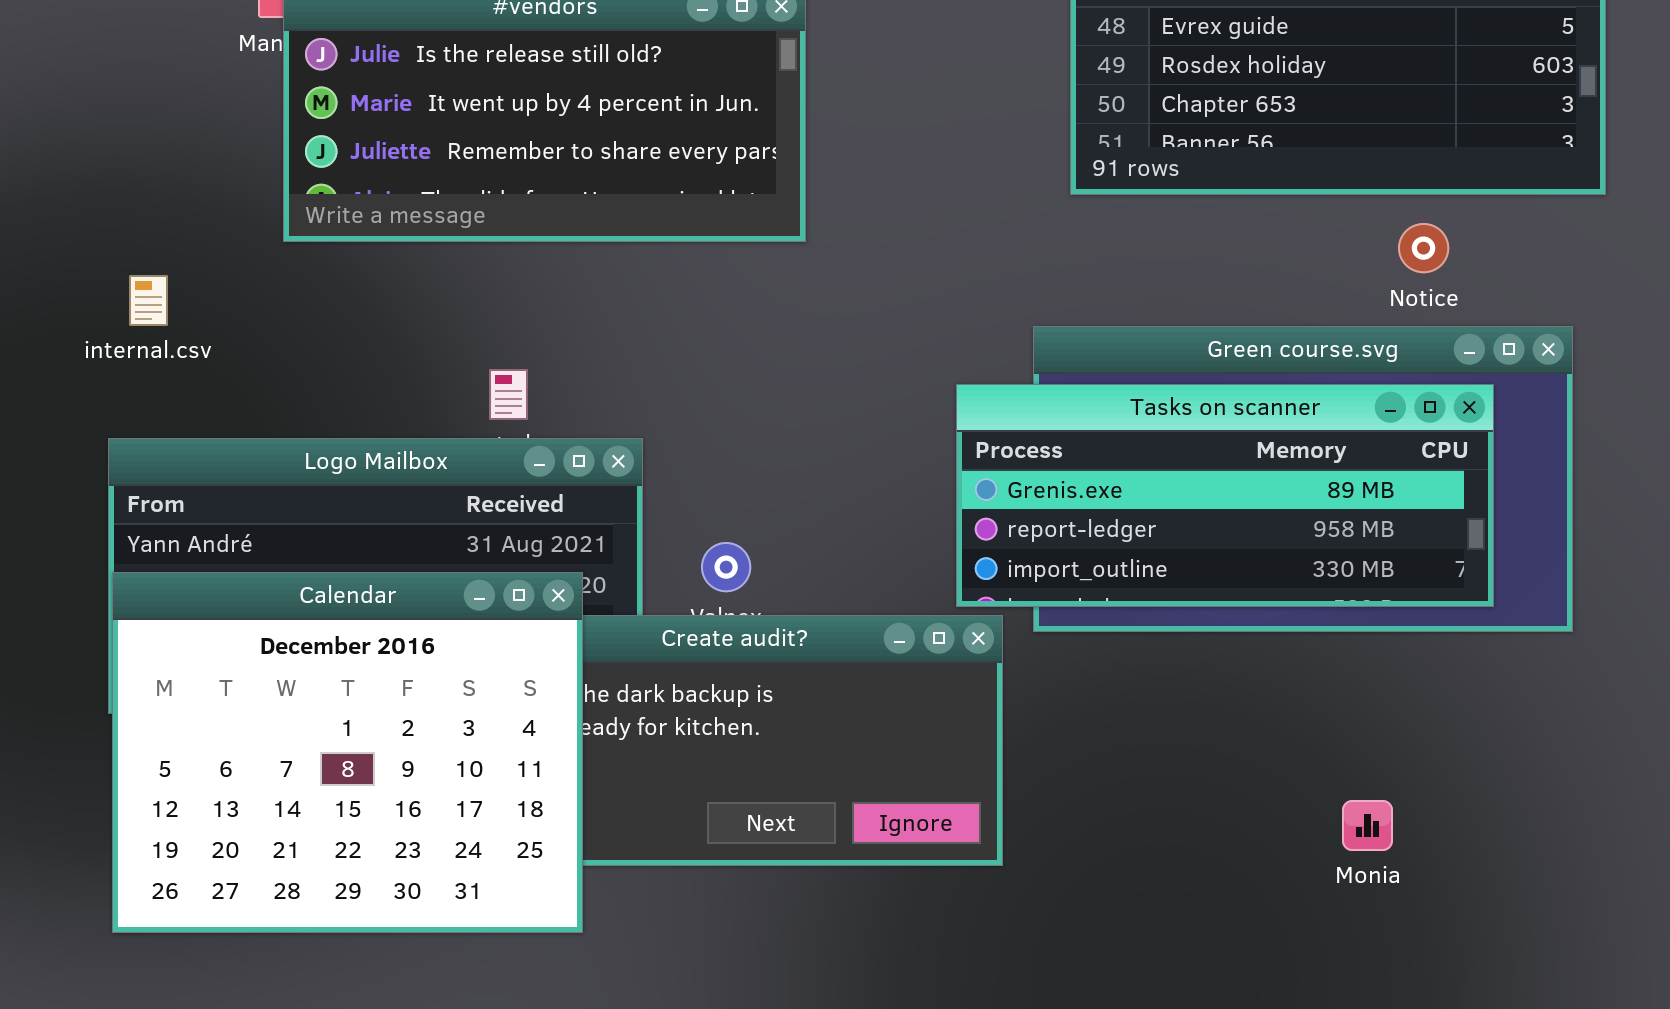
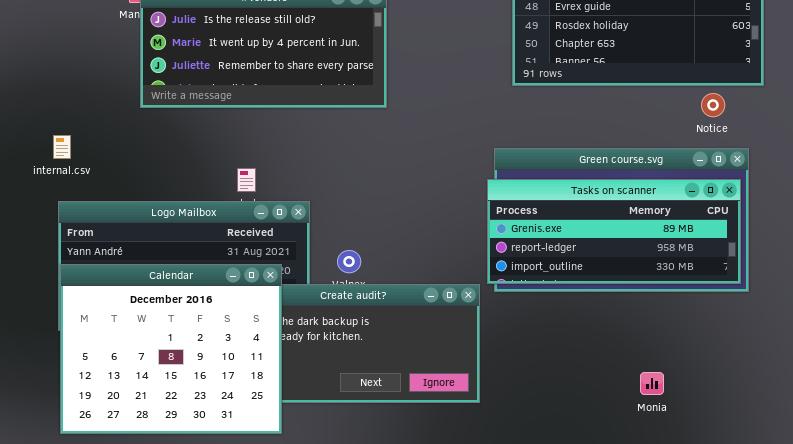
Notice: [1398,223,1449,273] -> [701,93,725,117], moved
internal.csv: [129,275,168,326] -> [53,135,71,159], moved
Tasks on scanner: [956,384,1494,607] -> [487,179,741,284], moved

